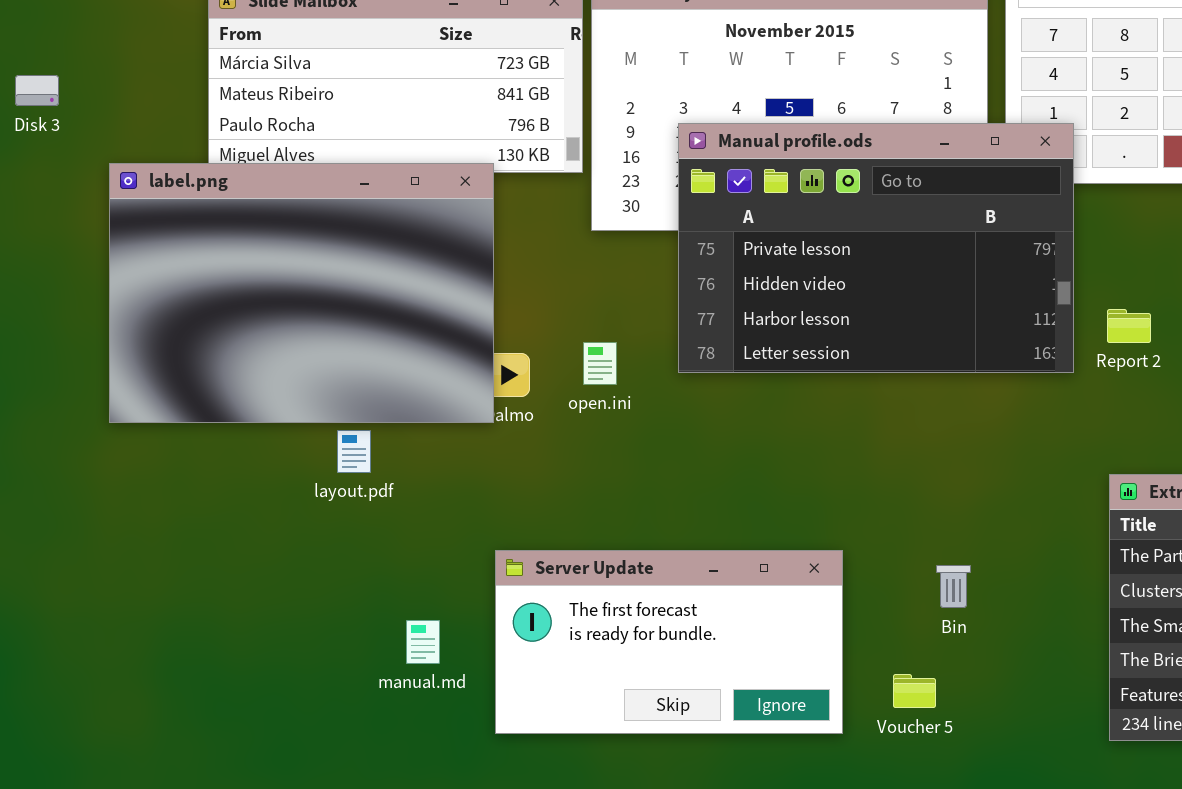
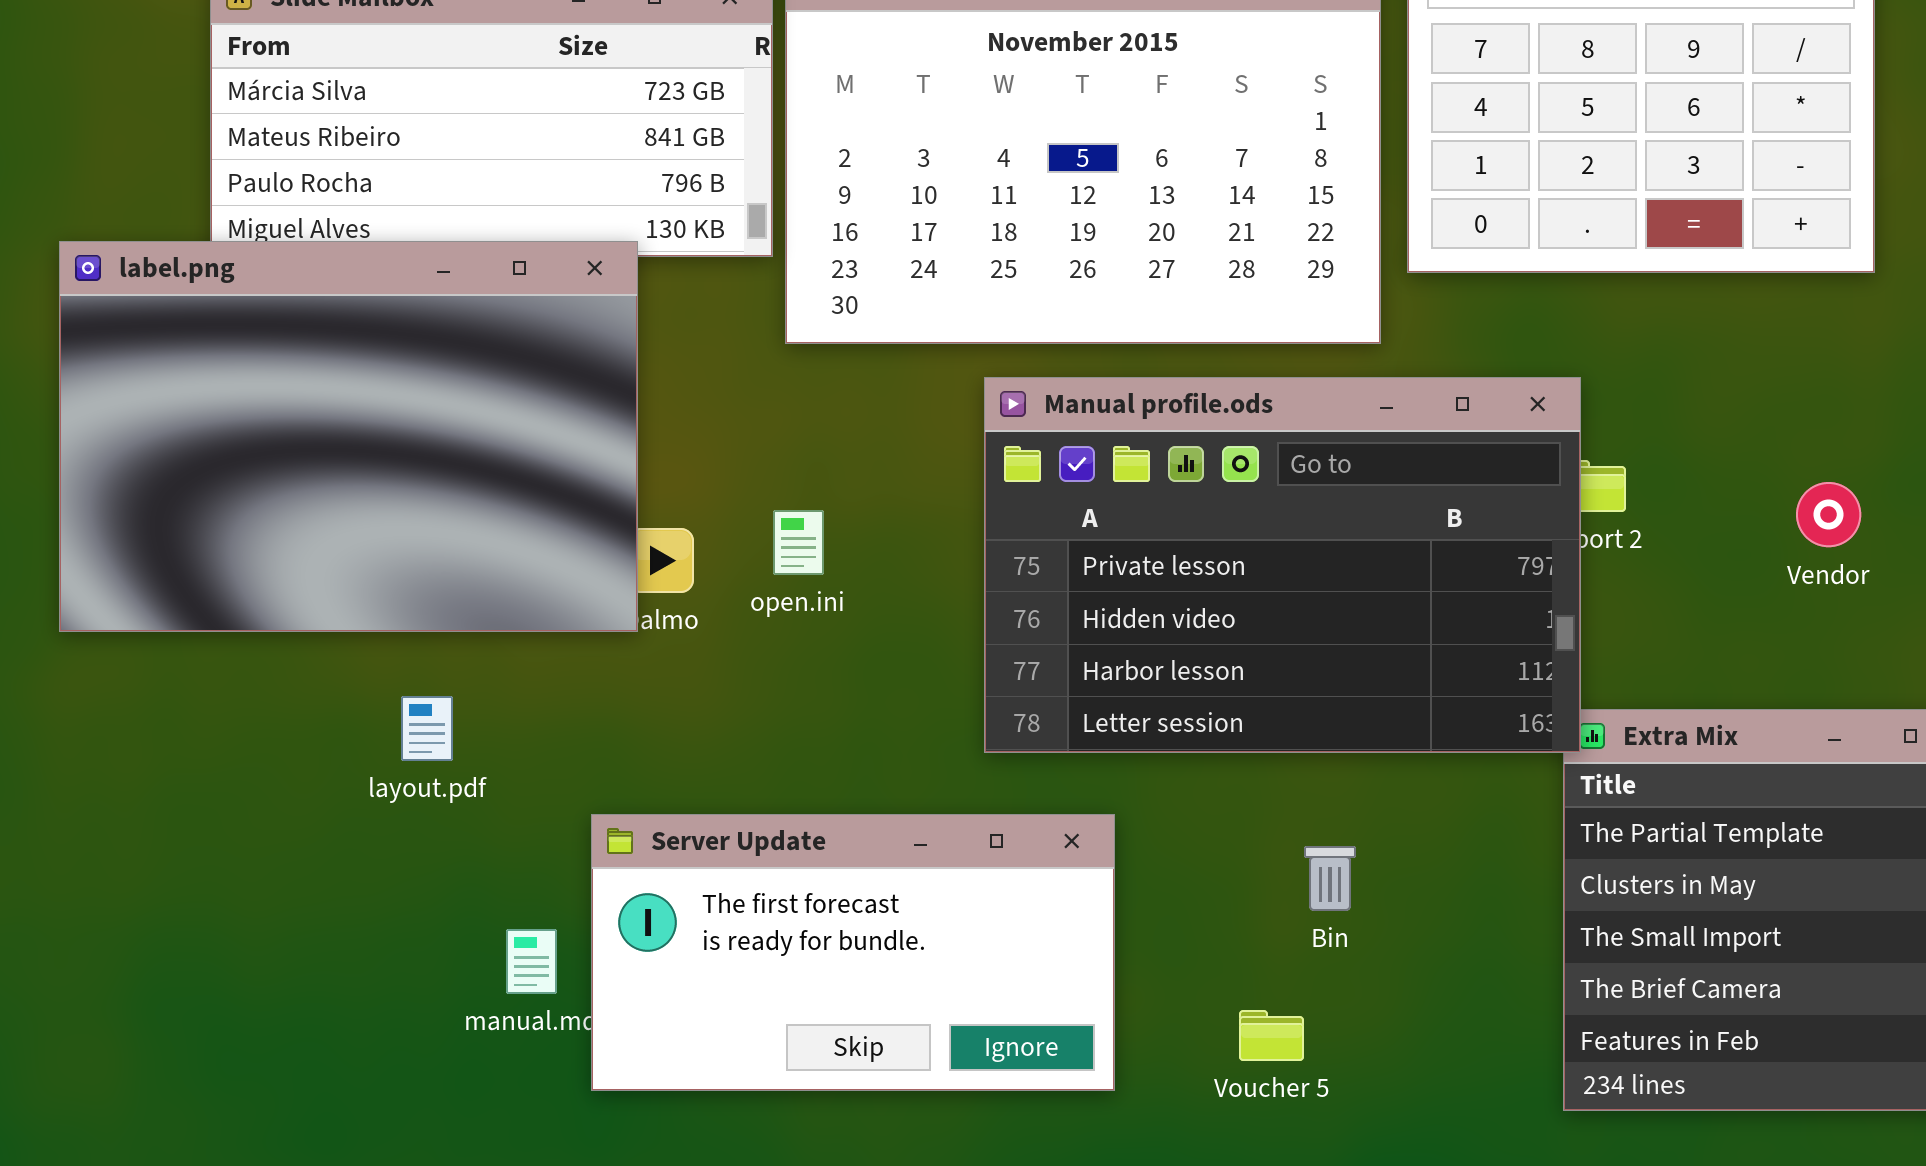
Manual profile.ods: [678,123,1074,373] -> [984,377,1581,753], moved
layout.pdf: [337,430,371,473] -> [401,696,453,761], moved
Server Update: [495,550,843,734] -> [591,814,1115,1091], moved

